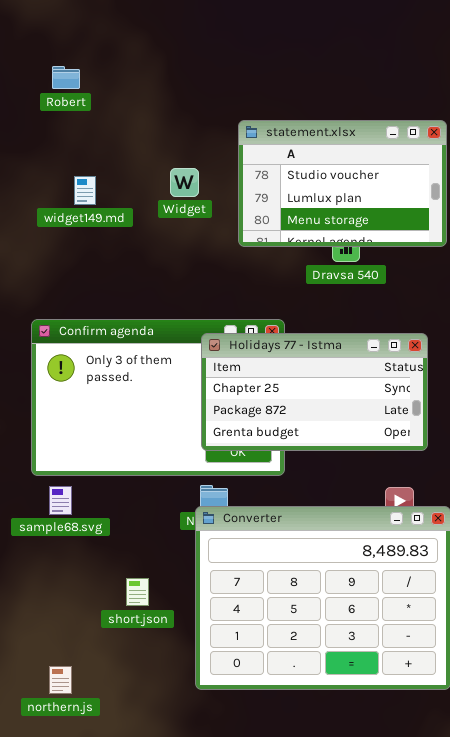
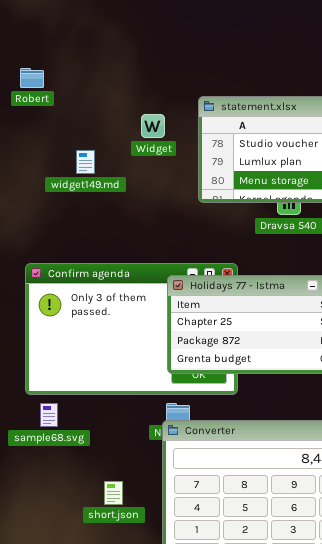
Robert: [52,66,80,89] -> [20,68,44,88], moved
Widget: [170,168,199,197] -> [141,114,165,138], moved
widget149.md: [74,176,96,205] -> [76,150,95,174], moved

